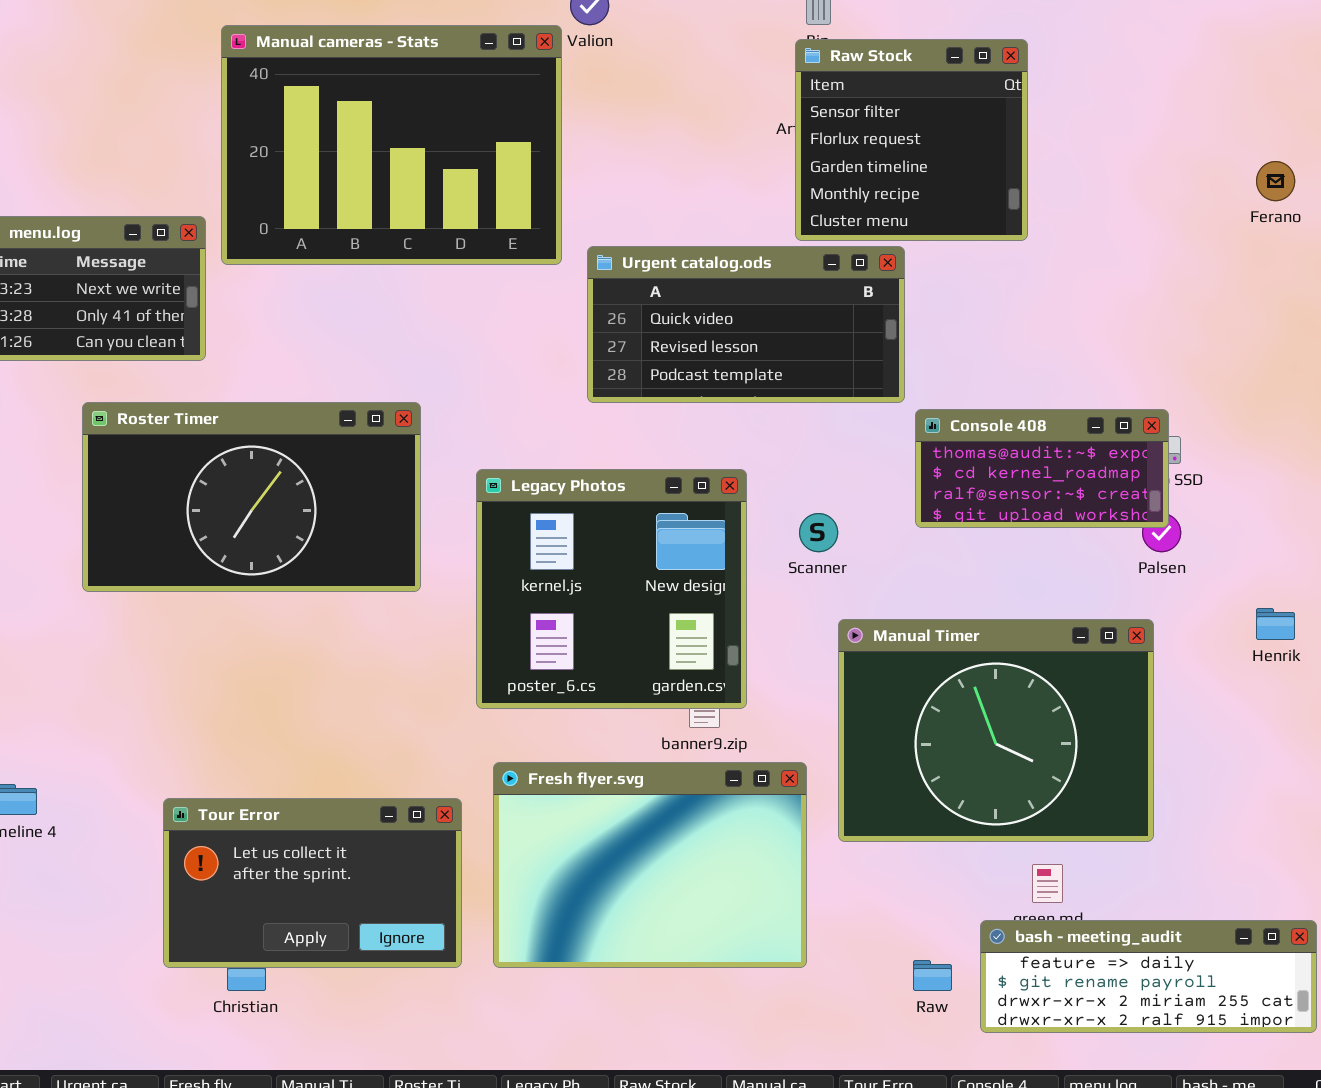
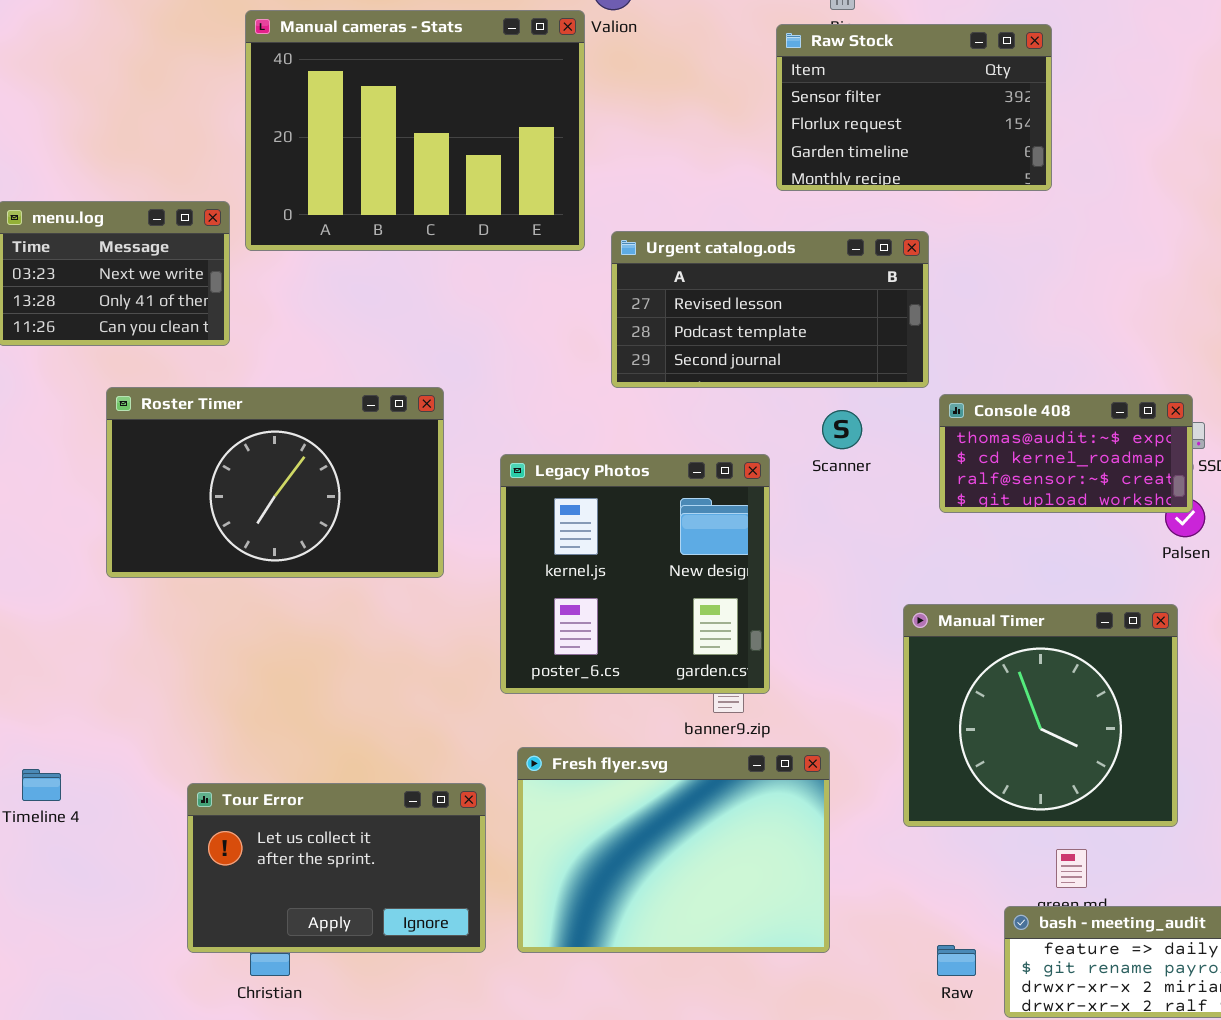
Raw Stock: [795,39,1028,241] -> [776,24,1052,191], resized
Urgent catalog.ods: [587,246,905,403] -> [611,231,929,388], scrolled down 1 row
Scanner: [799,513,838,552] -> [822,410,862,449], moved
Manual Timer: [838,619,1154,842] -> [903,604,1178,827], resized

